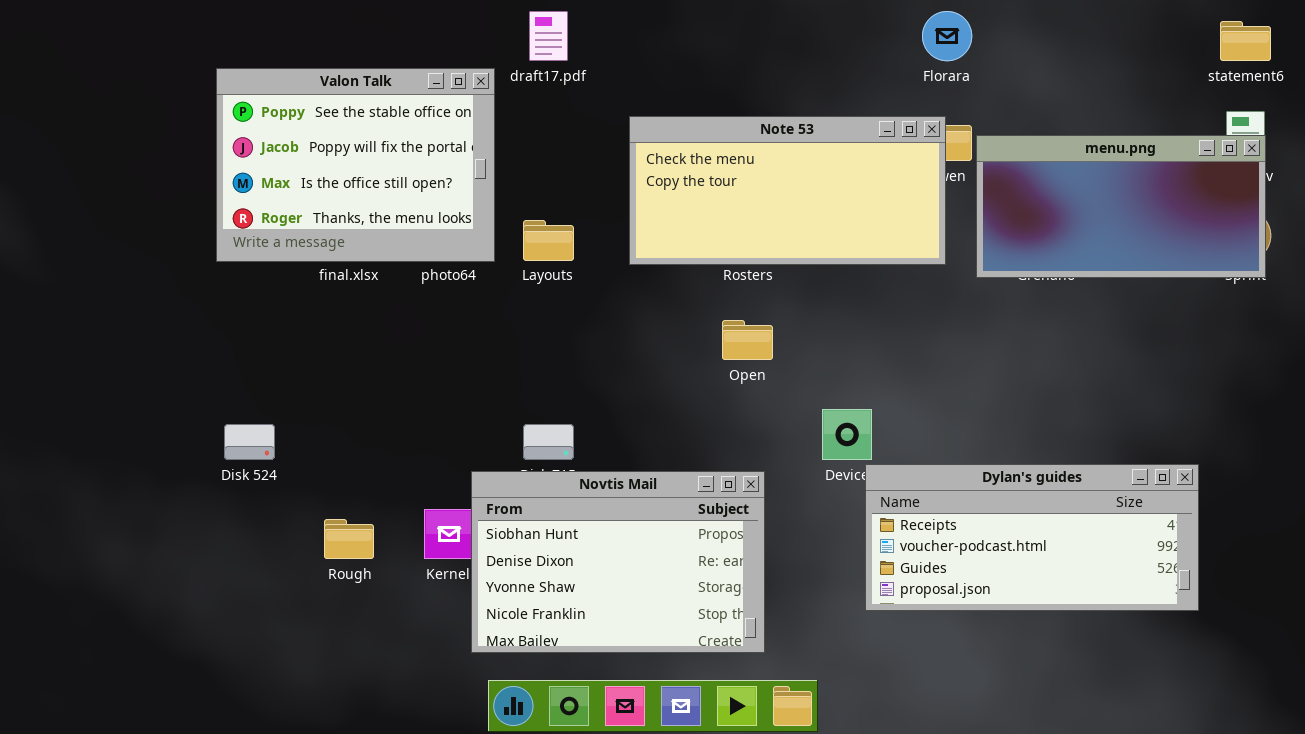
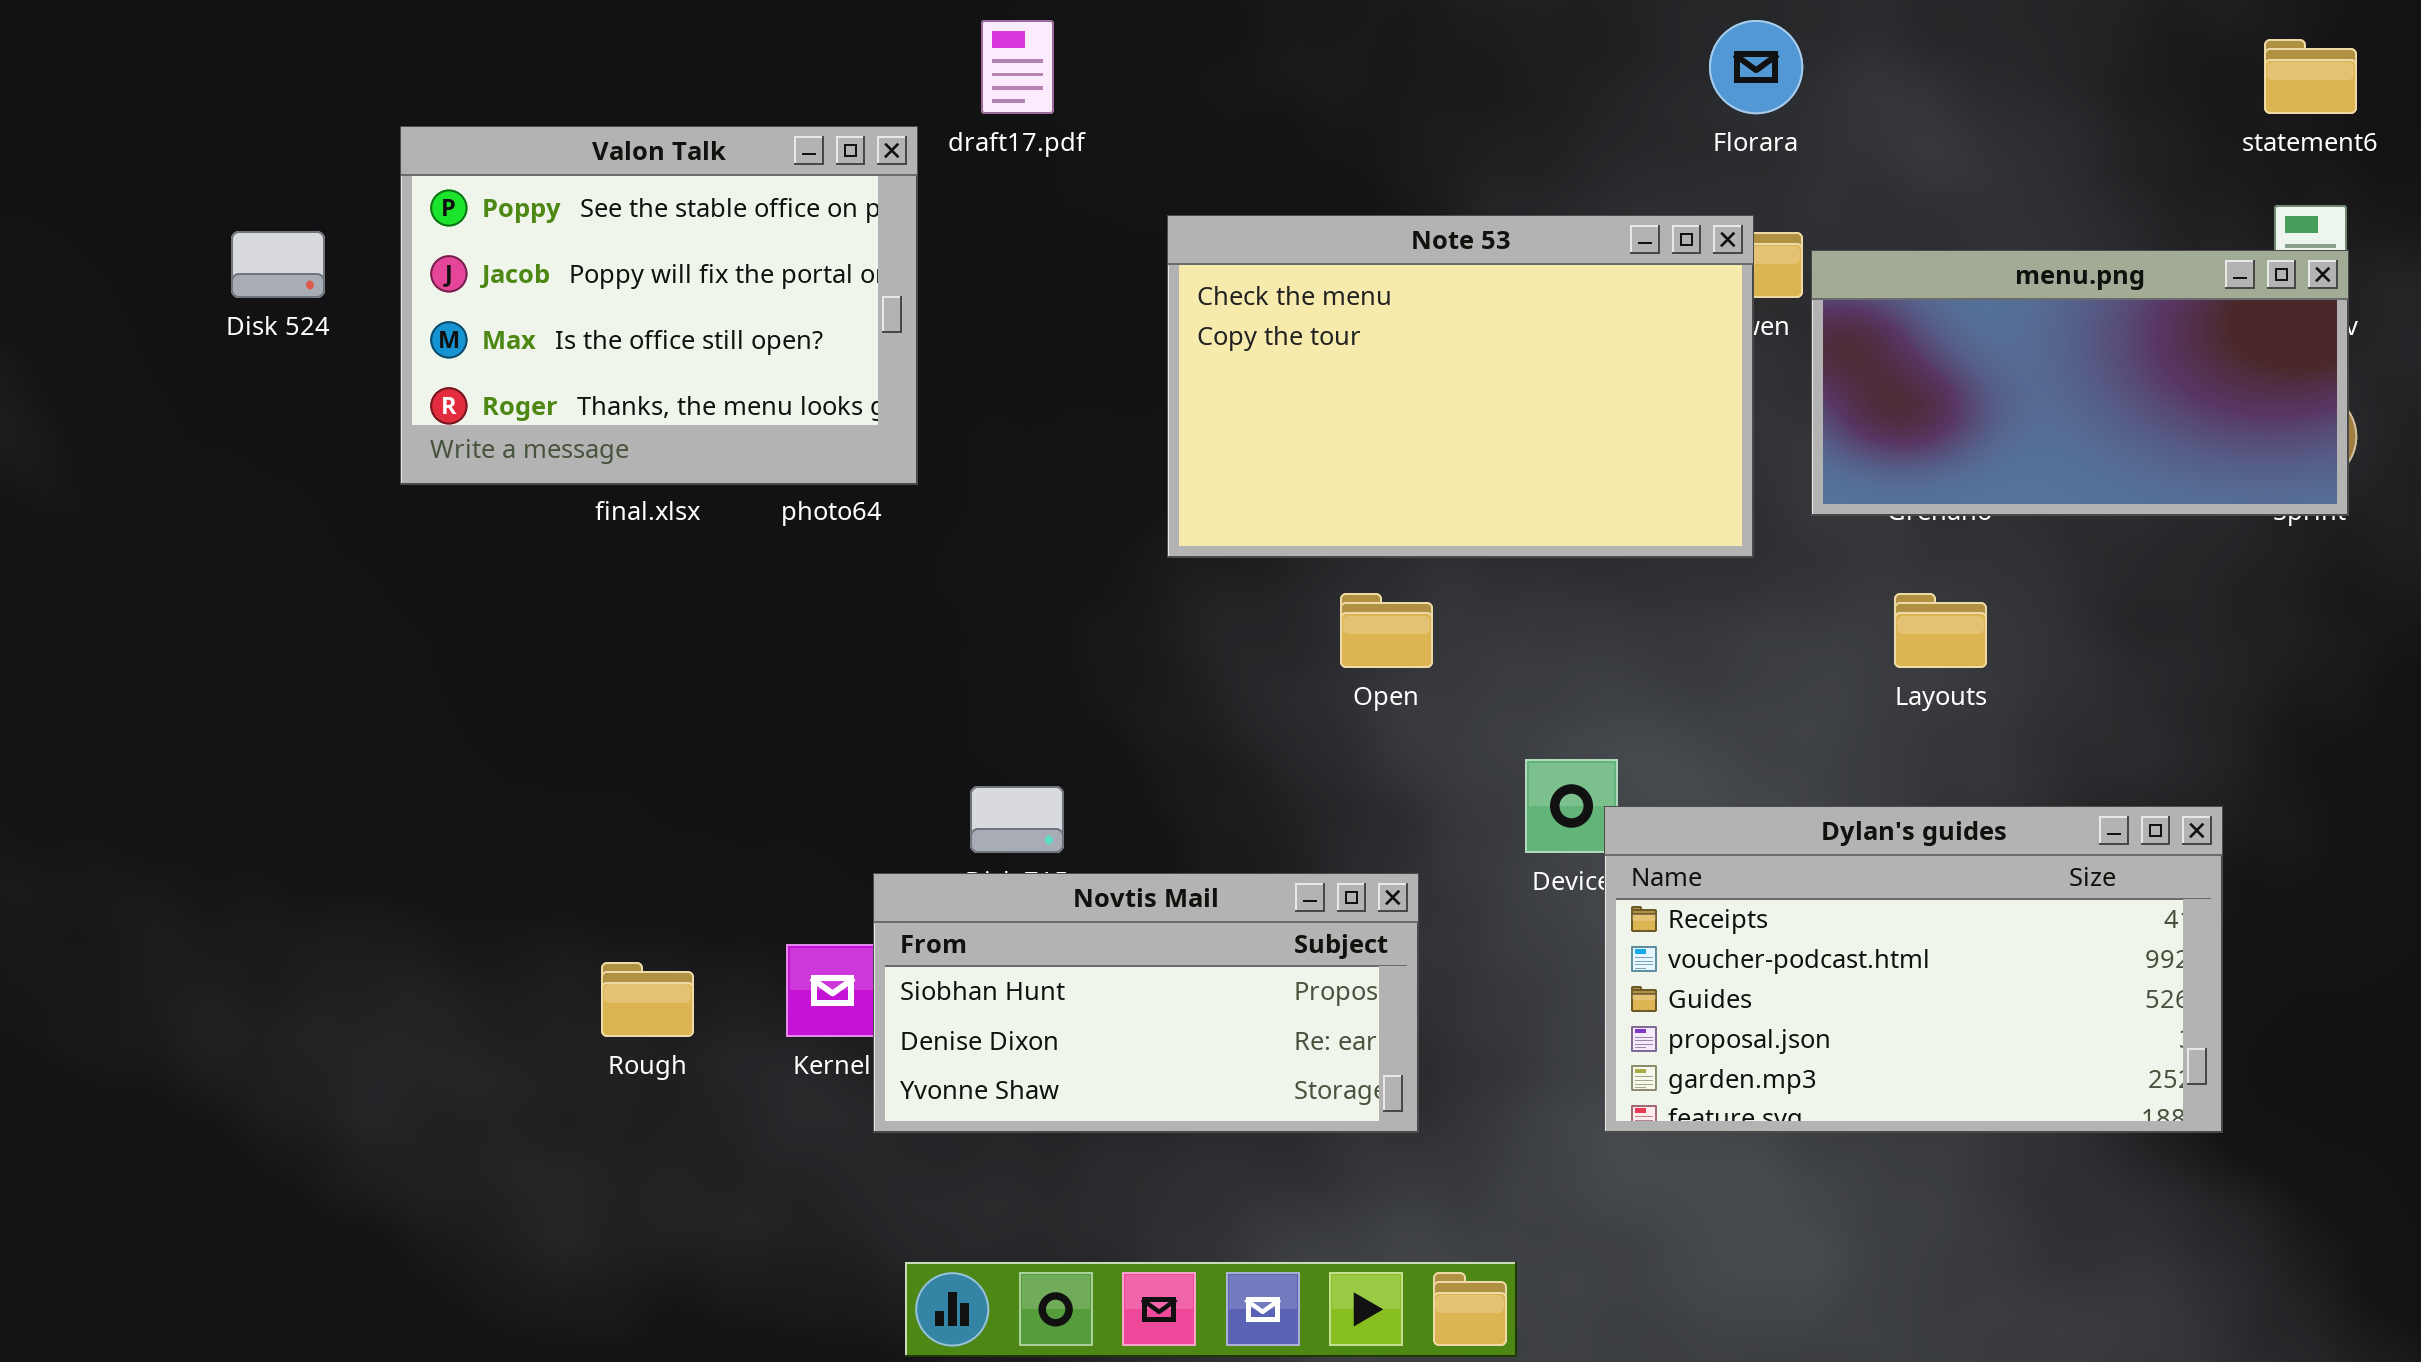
Note 53: [629,116,946,265] -> [1167,215,1754,558], resized
Layouts: [523,220,574,261] -> [1894,593,1987,668], moved
Disk 524: [224,424,275,460] -> [231,231,325,298], moved
Dylan's guides: [865,464,1199,611] -> [1604,806,2223,1133], resized
Novtis Mail: [471,471,765,653] -> [873,873,1419,1133], resized

